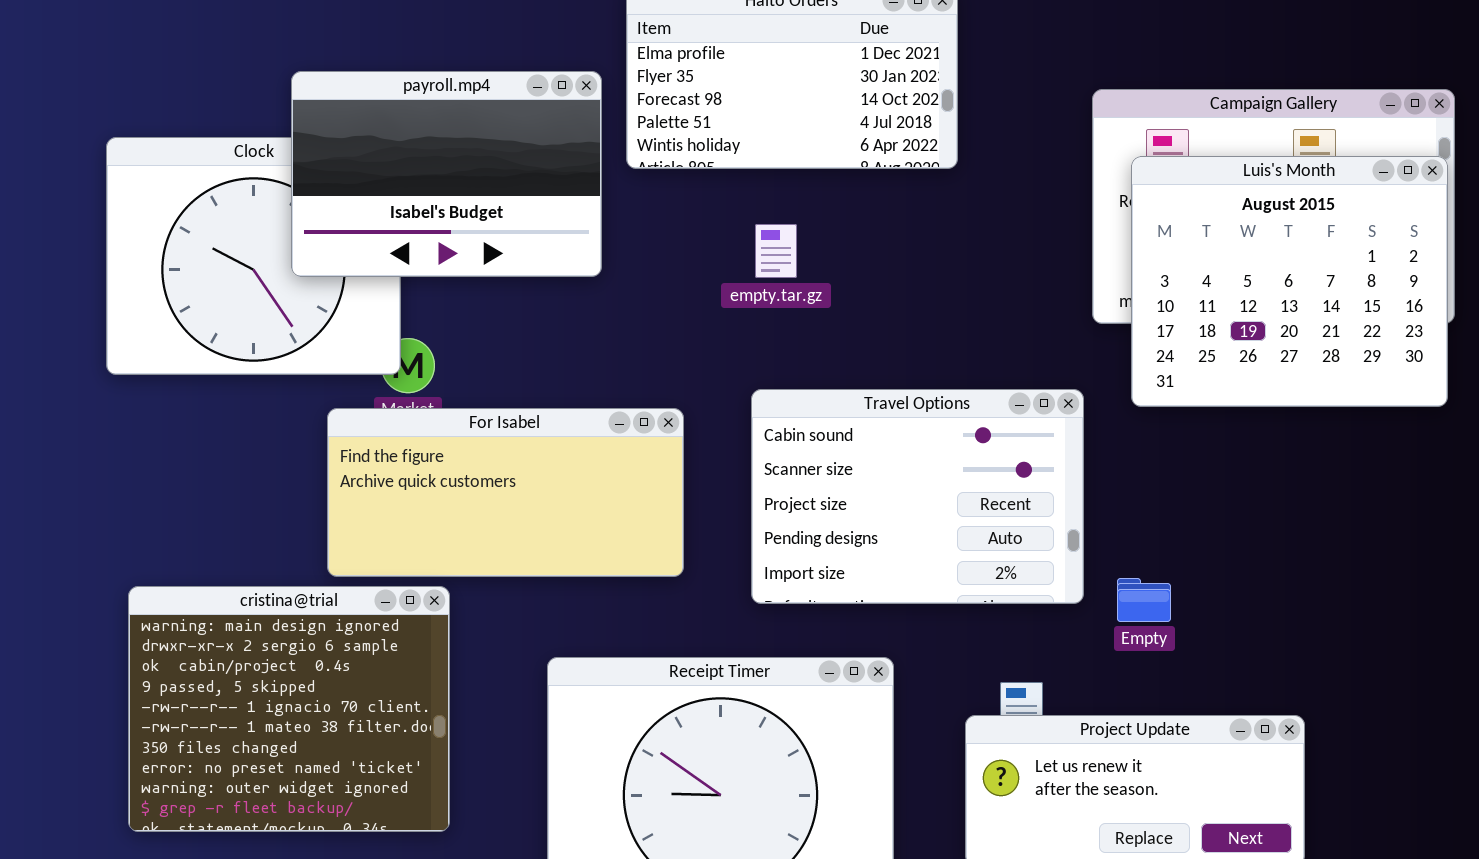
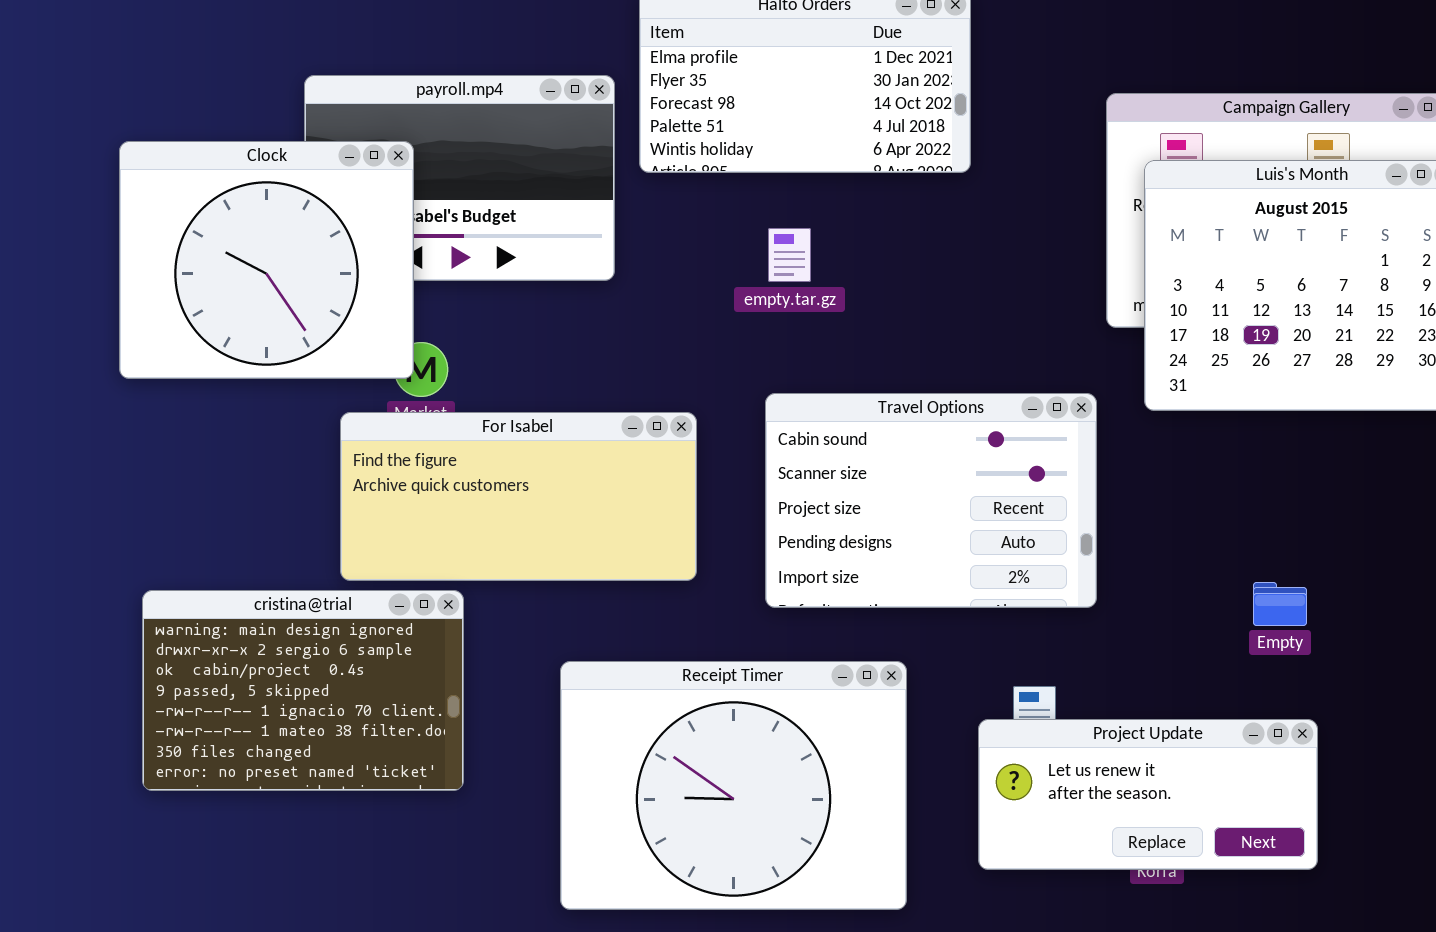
Clock: [106,137,401,375] -> [119,141,414,379], raised
Empty: [1117,578,1171,622] -> [1253,582,1307,626], moved
cristina@trial: [128,586,450,832] -> [142,590,464,791], resized

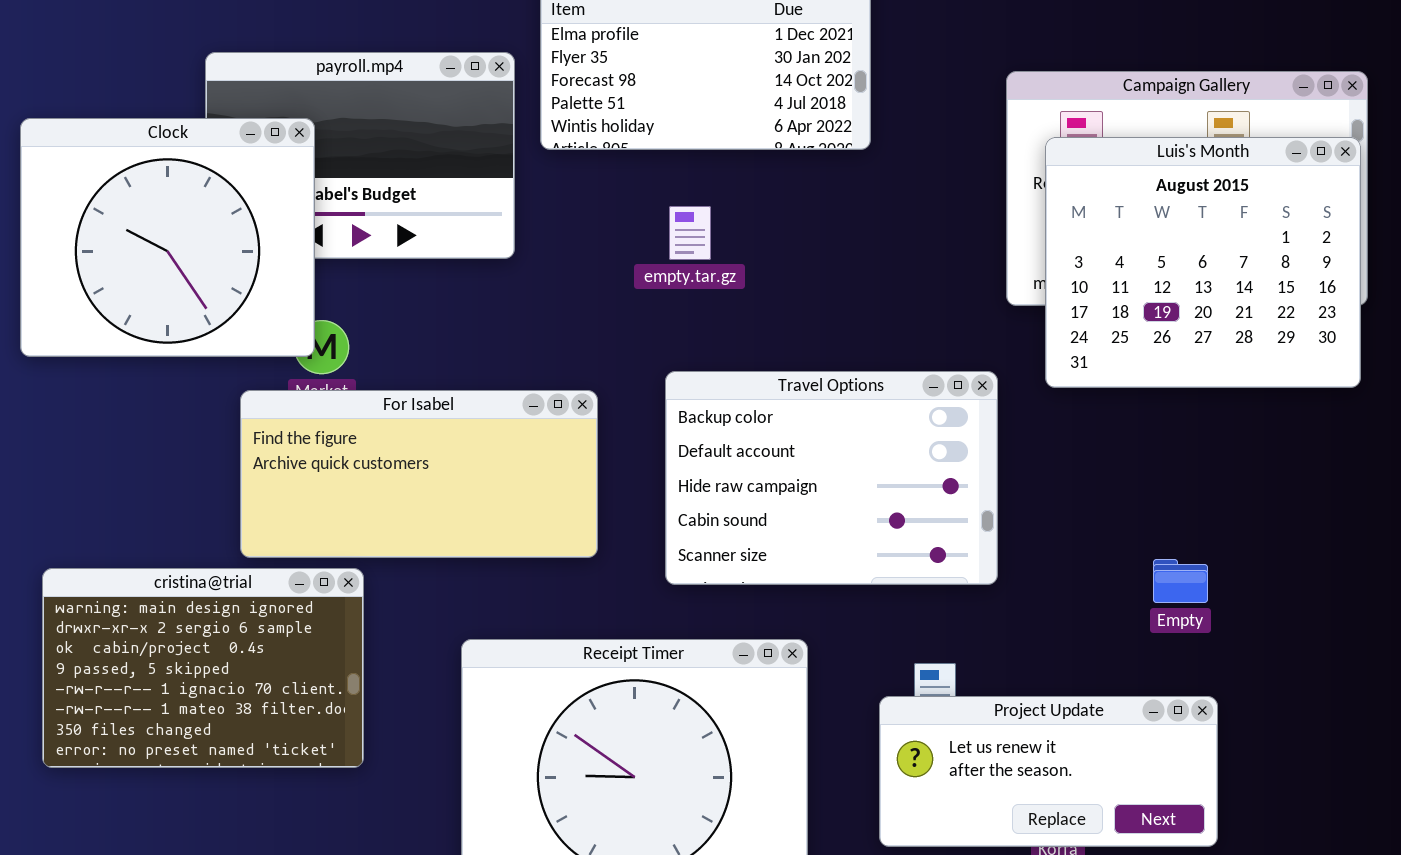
Travel Options: [765,393,1097,608] -> [665,371,998,585], scrolled up 3 rows

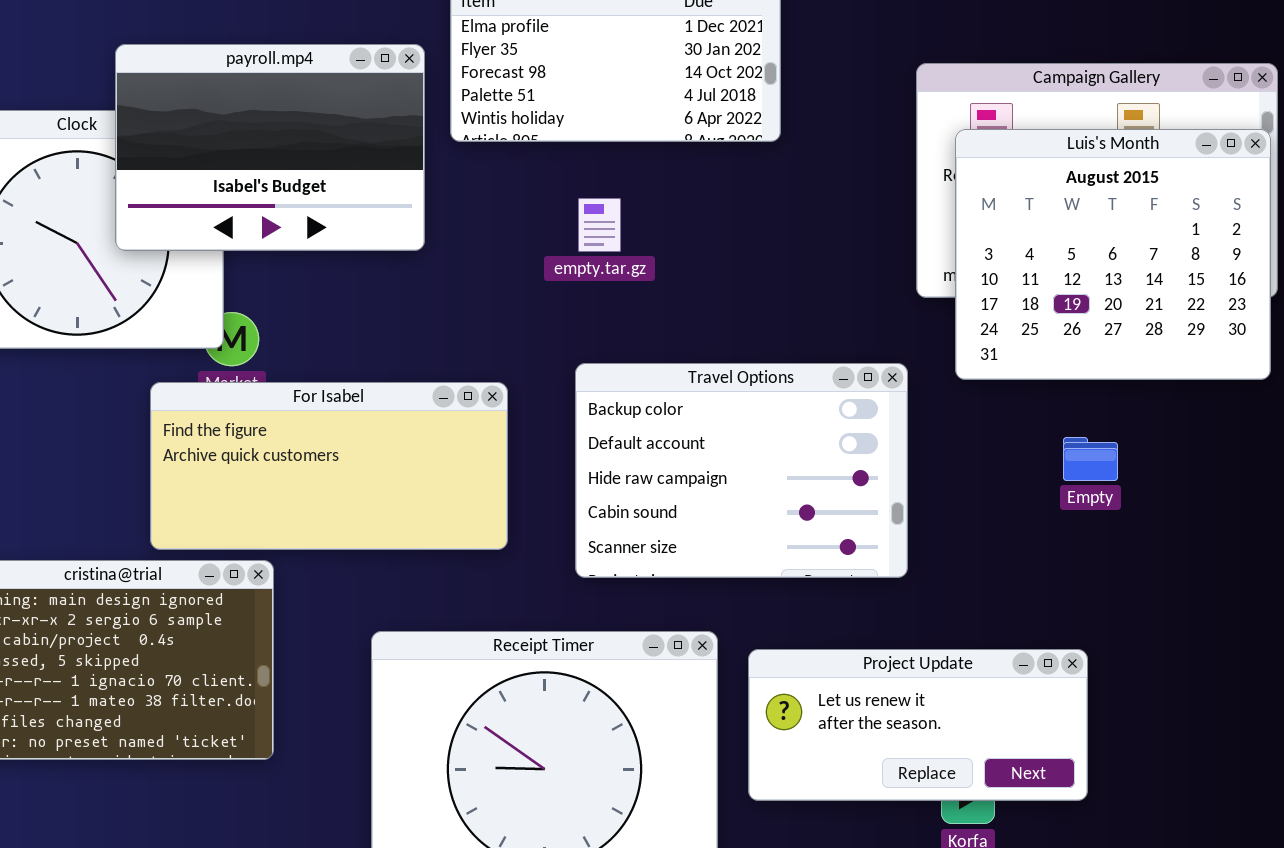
payroll.mp4: [205,52,515,259] -> [115,44,425,251], raised
Empty: [1153,559,1208,603] -> [1063,437,1118,481], moved
Project Update: [879,696,1218,847] -> [748,649,1088,801], moved

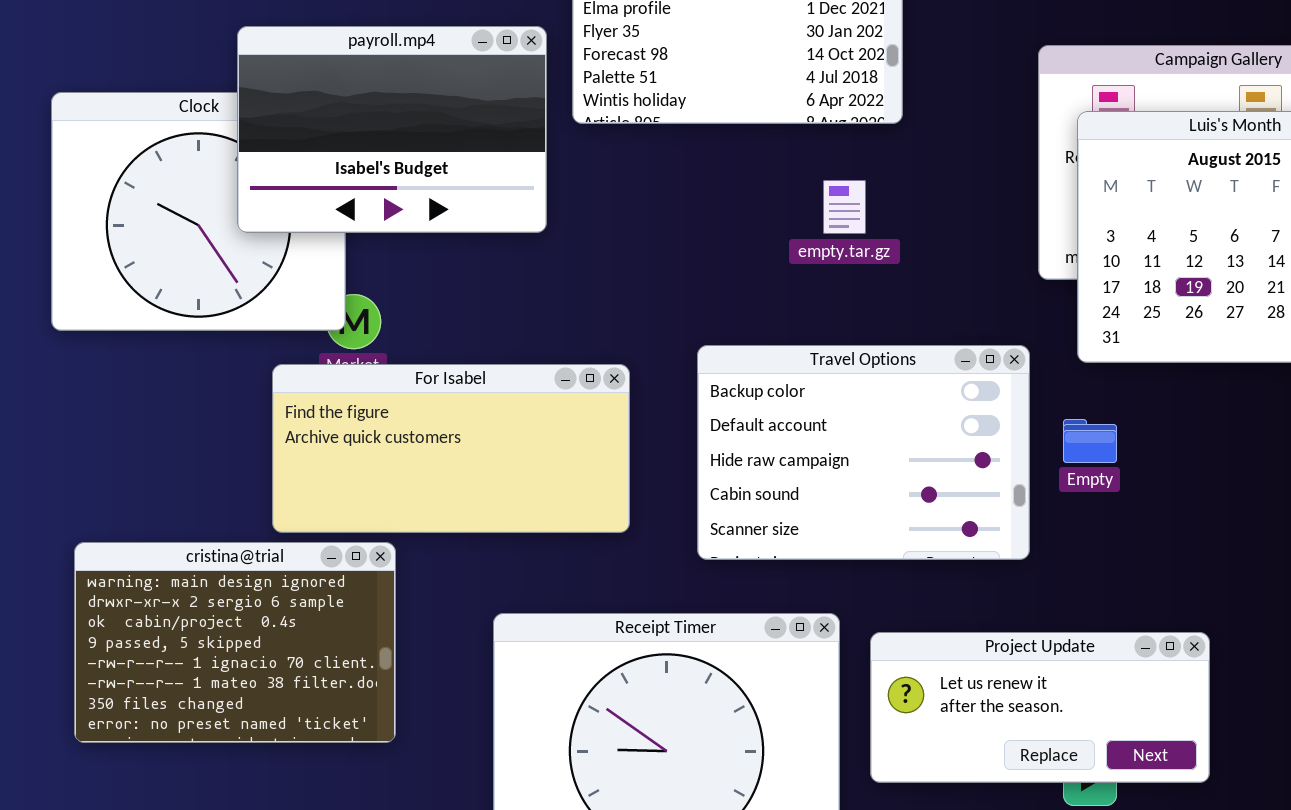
empty.tar.gz: [578,198,621,252] -> [823,180,866,234], moved
Empty: [1063,437,1118,481] -> [1063,419,1117,463], moved

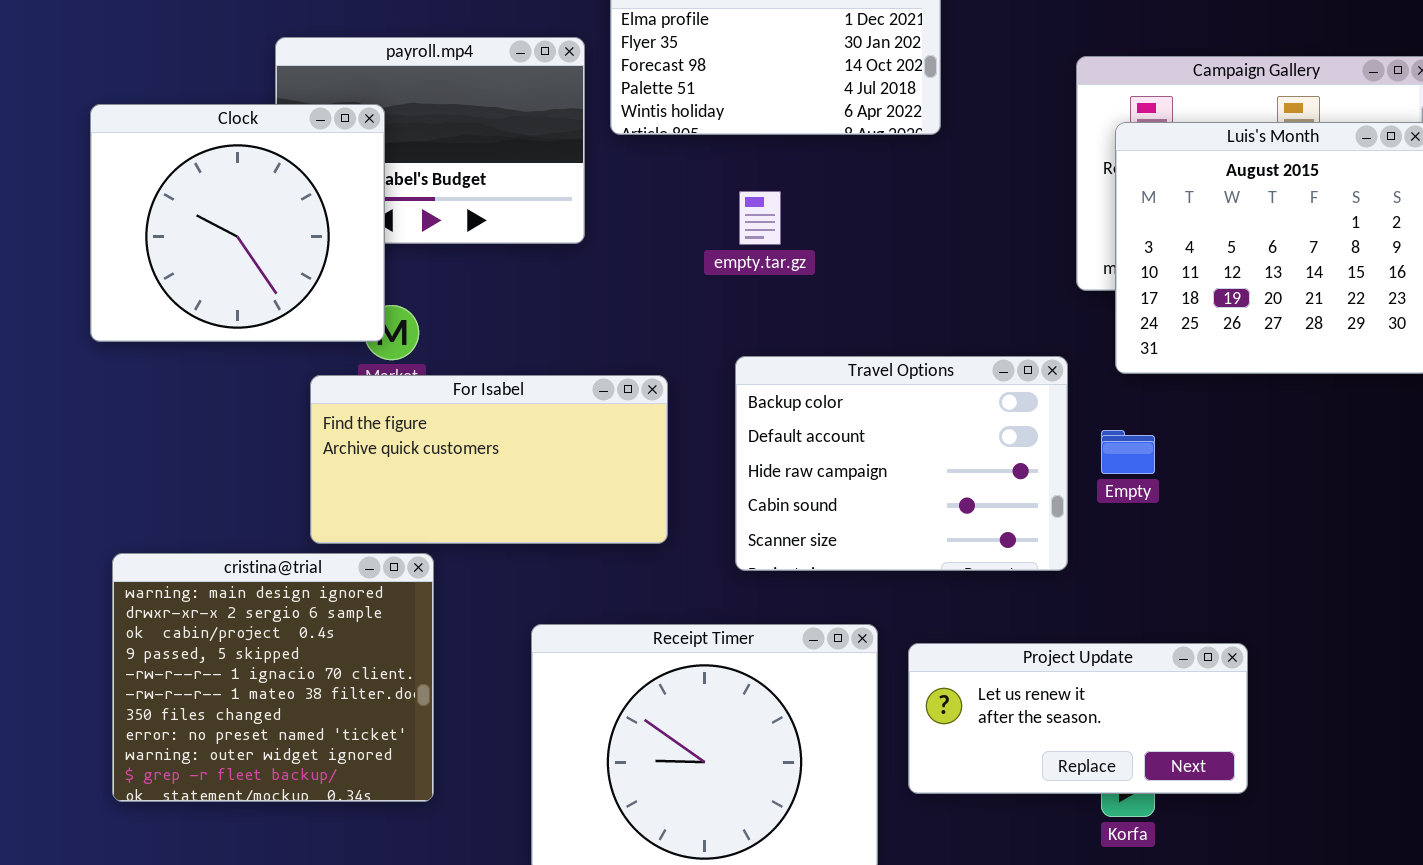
Clock: [51,92,346,331] -> [90,104,385,342], raised
empty.tar.gz: [823,180,866,234] -> [739,191,781,245], moved
cristina@trial: [74,542,396,743] -> [112,553,434,802], resized

